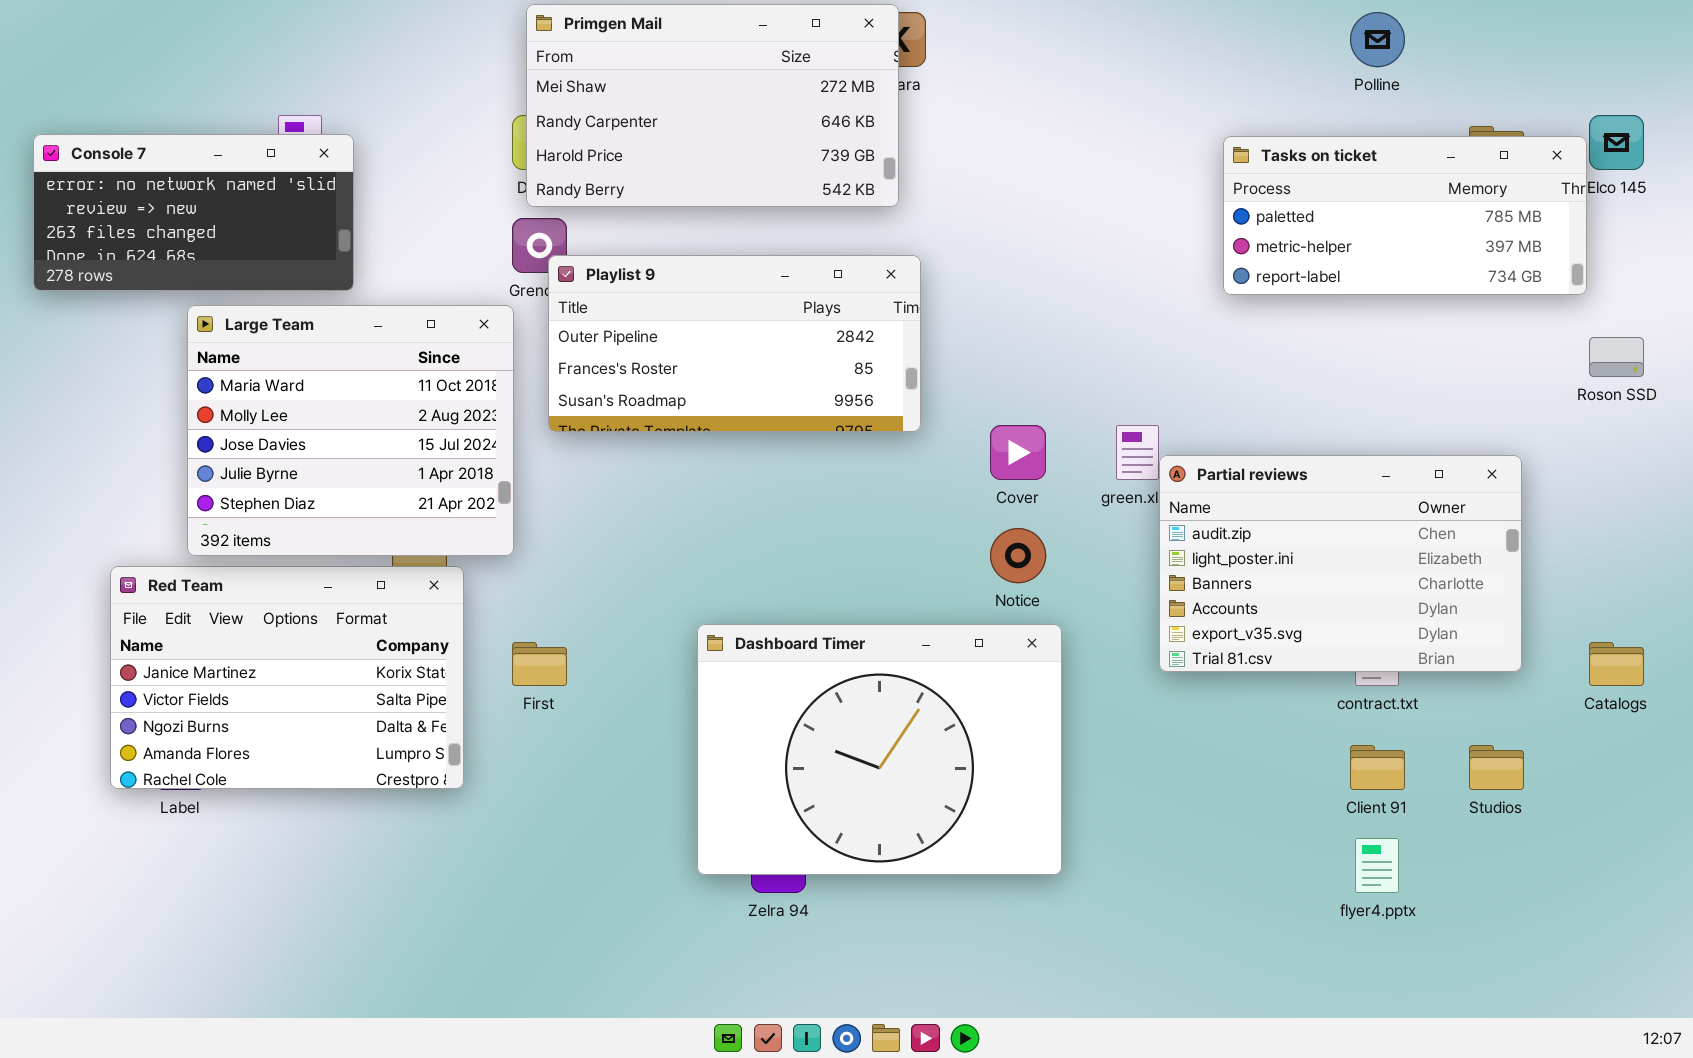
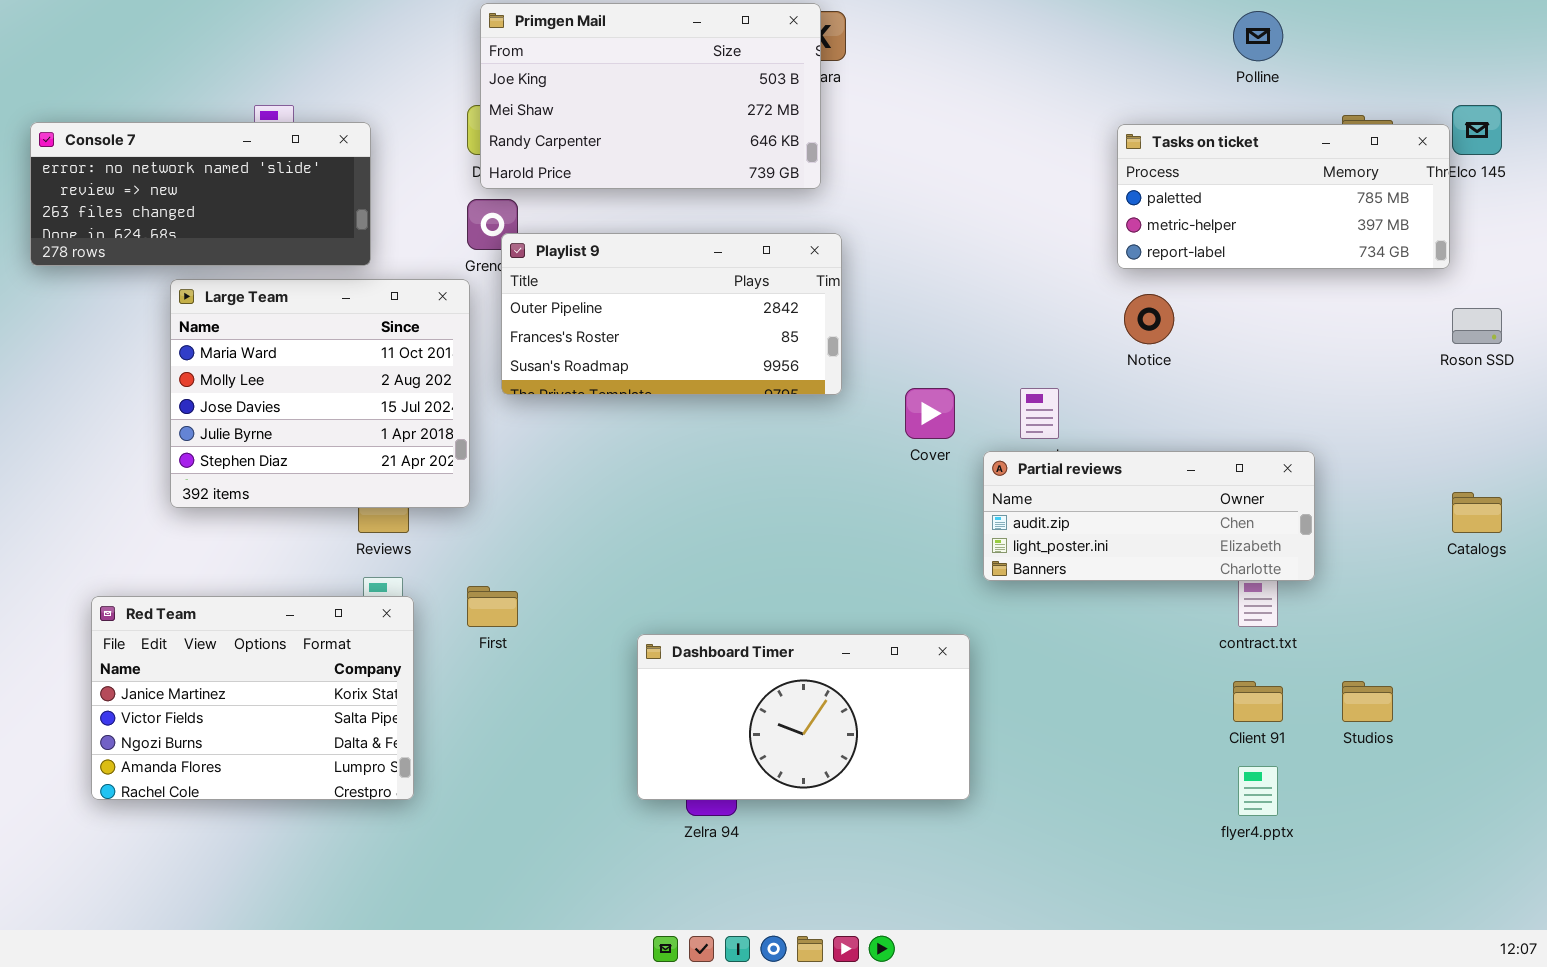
Primgen Mail: [526,4,899,207] -> [480,3,821,189], scrolled up 1 row
Console 7: [33,134,354,291] -> [30,122,371,266], resized
Partial reviews: [1159,455,1522,672] -> [983,451,1315,581], moved, resized
Notice: [990,528,1046,583] -> [1124,294,1174,344], moved
Red Team: [110,566,464,789] -> [91,596,414,800], moved
Dashboard Timer: [697,624,1062,875] -> [637,634,970,800], resized
Catalogs: [1589,642,1644,686] -> [1452,492,1502,533], moved

